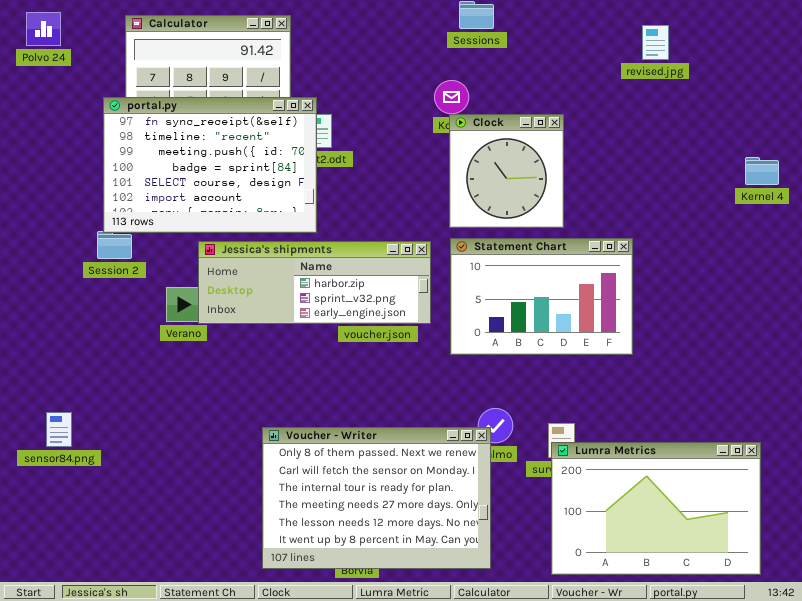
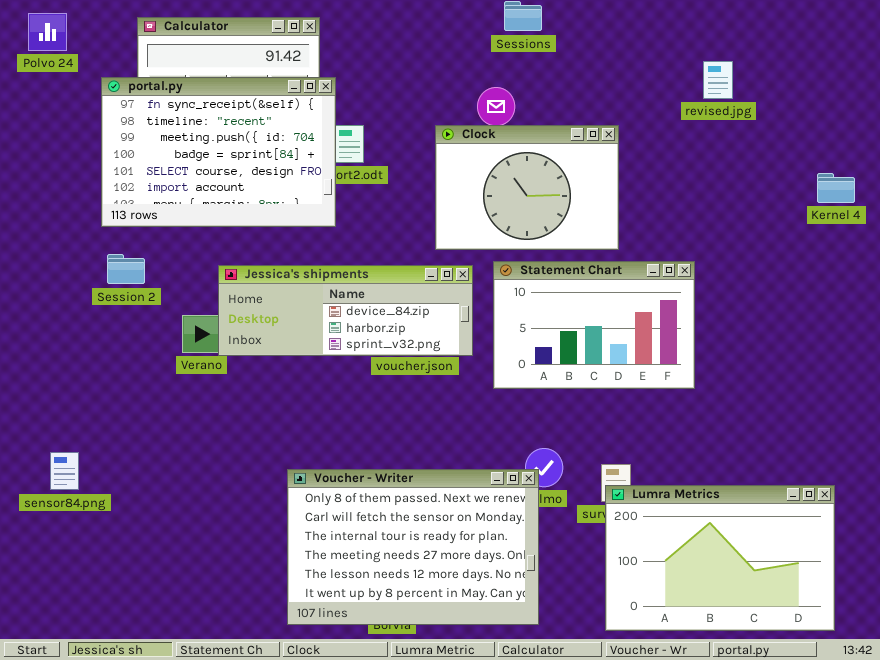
revised.jpg: [642,25,669,60] -> [703,61,733,99], moved
portal.py: [103,97,317,233] -> [101,77,336,227], moved
Clock: [449,114,564,228] -> [435,125,619,250], resized
Jessica's shipments: [198,241,431,324] -> [218,265,473,356], scrolled up 1 row

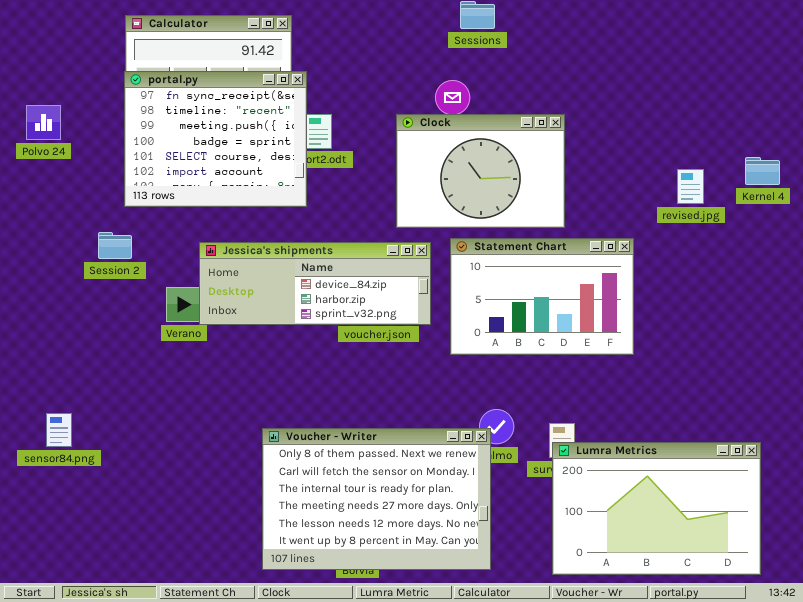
Polvo 24: [28,13,67,51] -> [26,105,61,140], moved
revised.jpg: [703,61,733,99] -> [677,169,704,204], moved
portal.py: [101,77,336,227] -> [124,71,307,207], resized

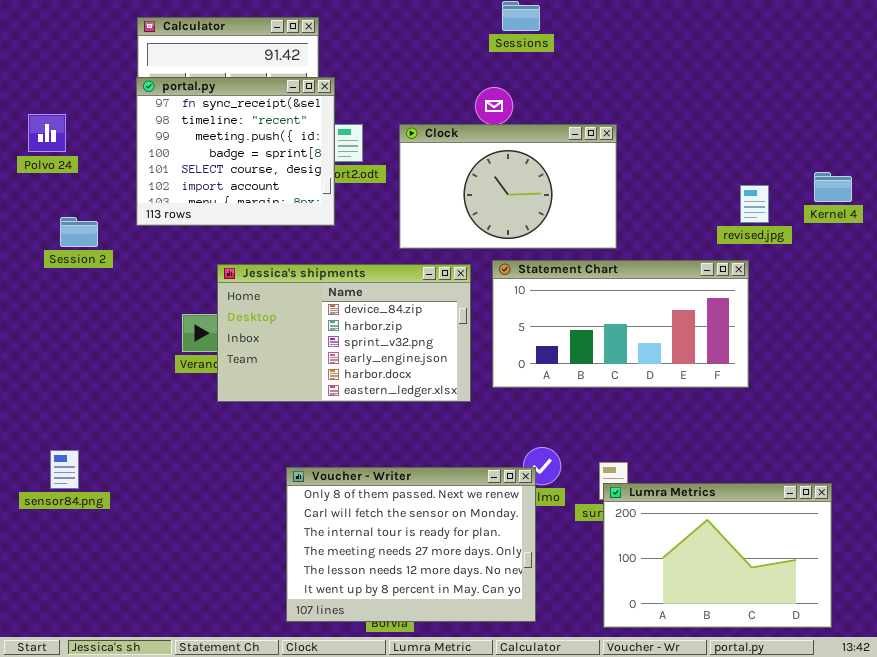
Clock: [396,114,565,228] -> [399,124,617,249], resized
Session 2: [98,232,132,259] -> [60,217,98,247], moved
Statement Chart: [450,238,634,355] -> [492,260,749,388], resized
Jessica's shipments: [199,242,431,325] -> [217,264,471,402], resized

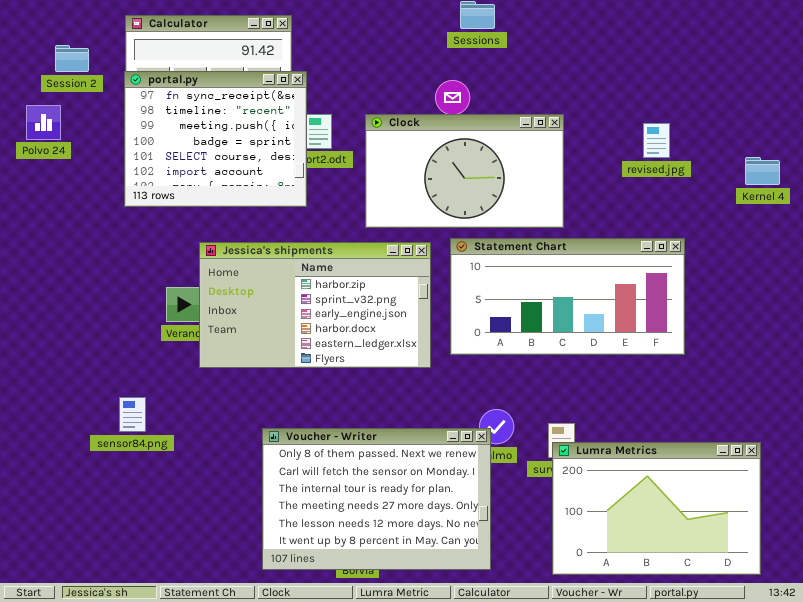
revised.jpg: [740,185,769,223] -> [643,123,670,158], moved
Session 2: [60,217,98,247] -> [55,45,89,72], moved
Jessica's shipments: [217,264,471,402] -> [199,242,431,368], scrolled down 1 row
sensor84.png: [50,450,79,489] -> [119,397,146,432], moved

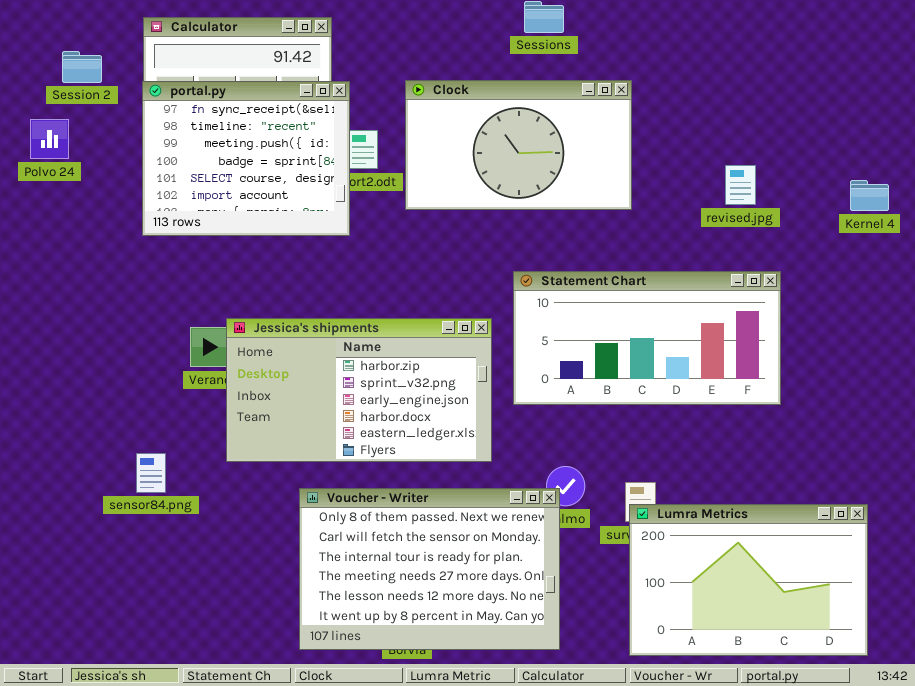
Clock: [365,114,564,228] -> [405,80,632,210], moved
revised.jpg: [643,123,670,158] -> [725,165,756,205], moved
Jessica's shipments: [199,242,431,368] -> [226,318,492,462], moved

